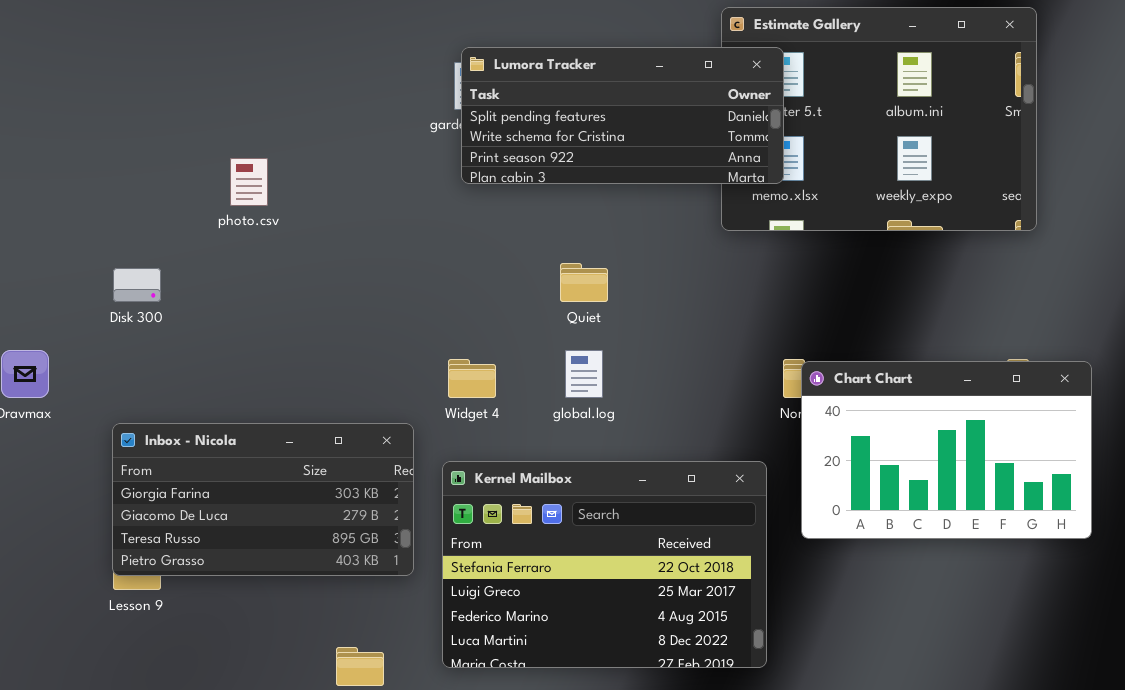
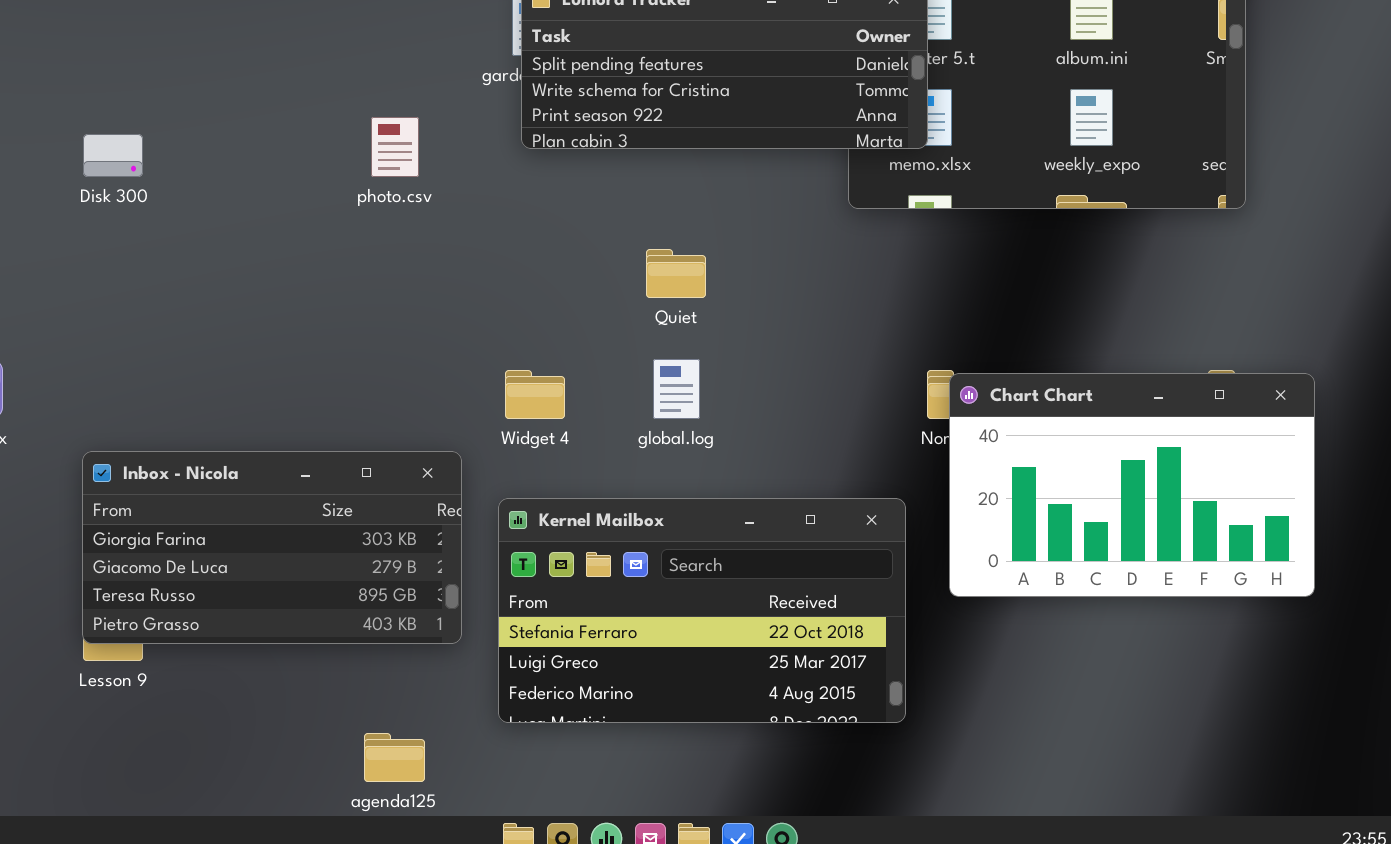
photo.csv: [230,158,268,206] -> [371,117,419,177], moved
Disk 300: [113,268,161,302] -> [83,134,143,177], moved
Kernel Mailbox: [442,461,767,668] -> [498,498,906,723], resized

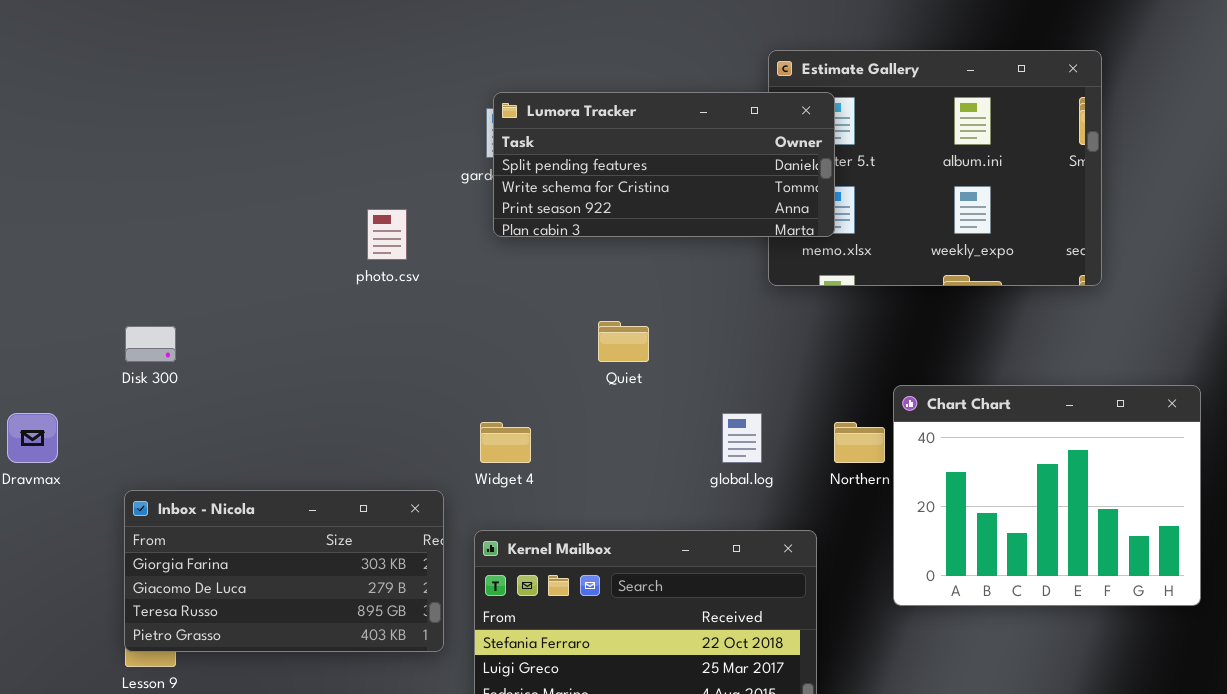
Disk 300: [83,134,143,177] -> [125,326,176,362], moved
global.log: [653,359,700,419] -> [722,413,762,463], moved
Chart Chart: [949,373,1315,597] -> [893,385,1201,606], moved, resized

